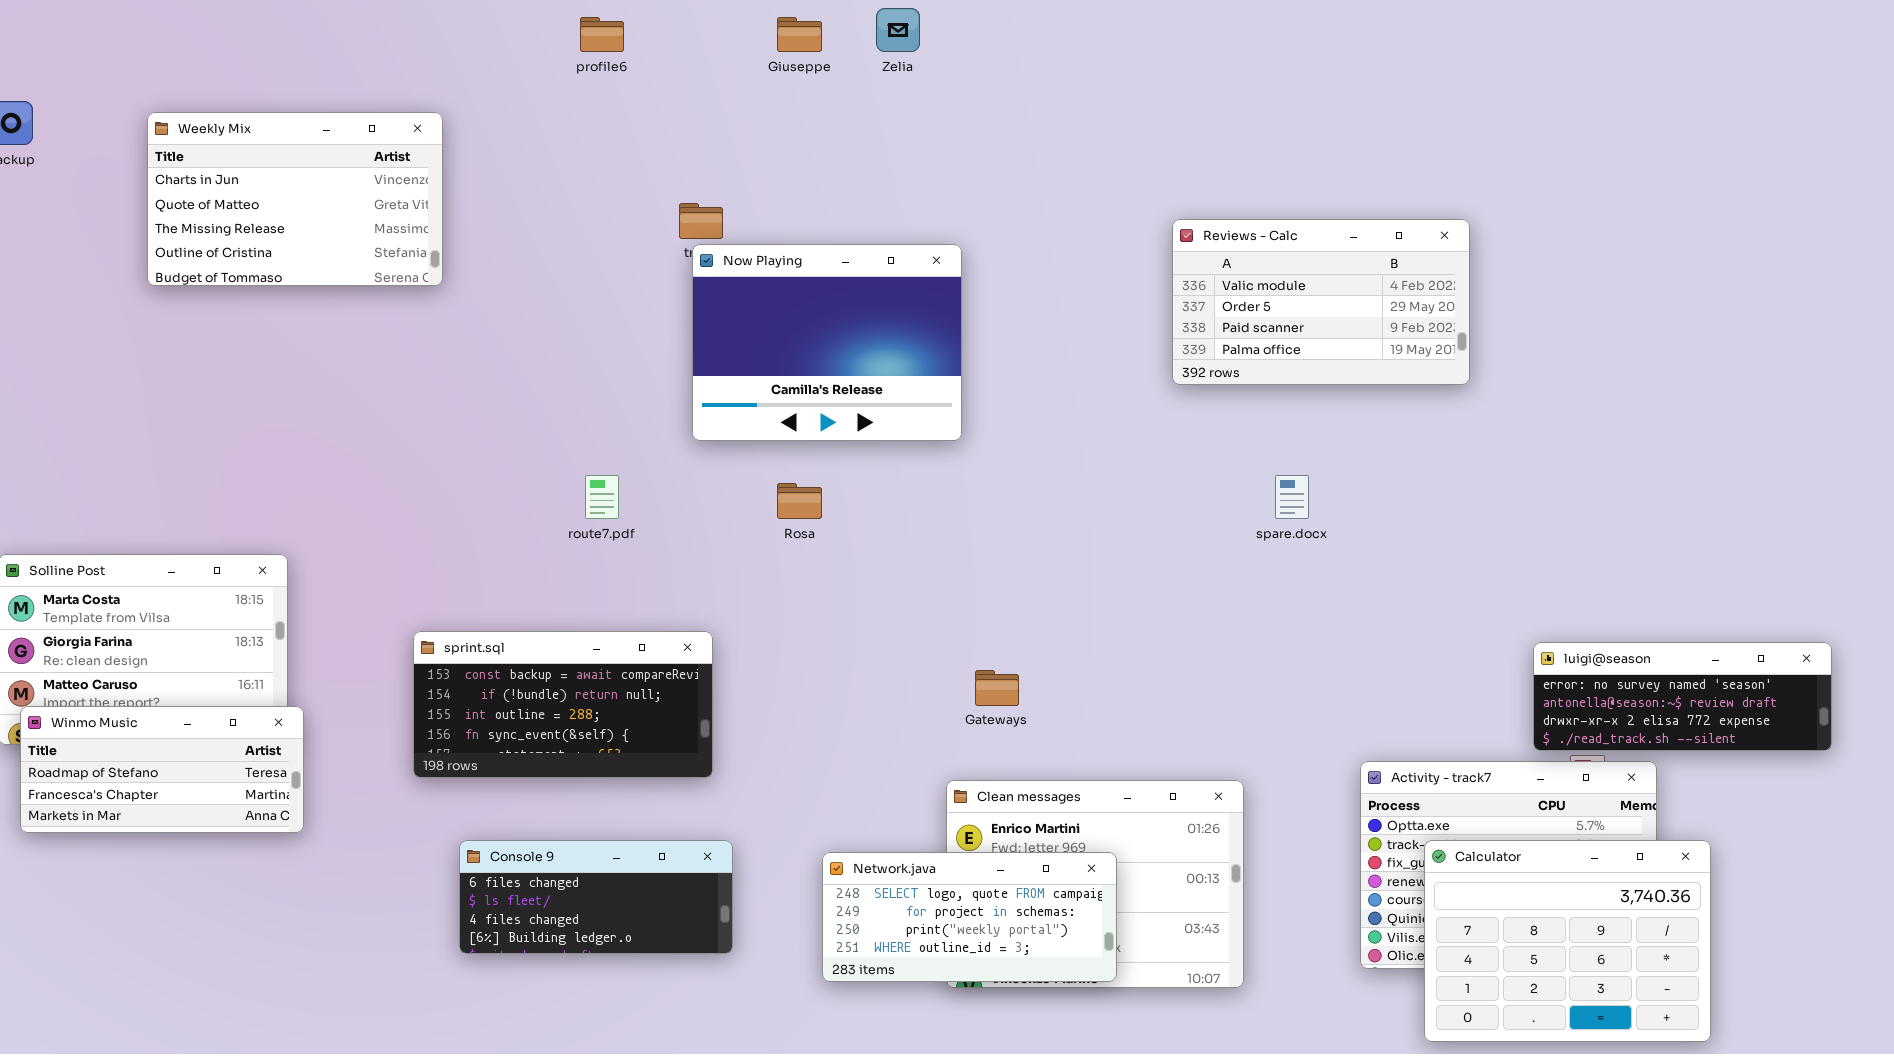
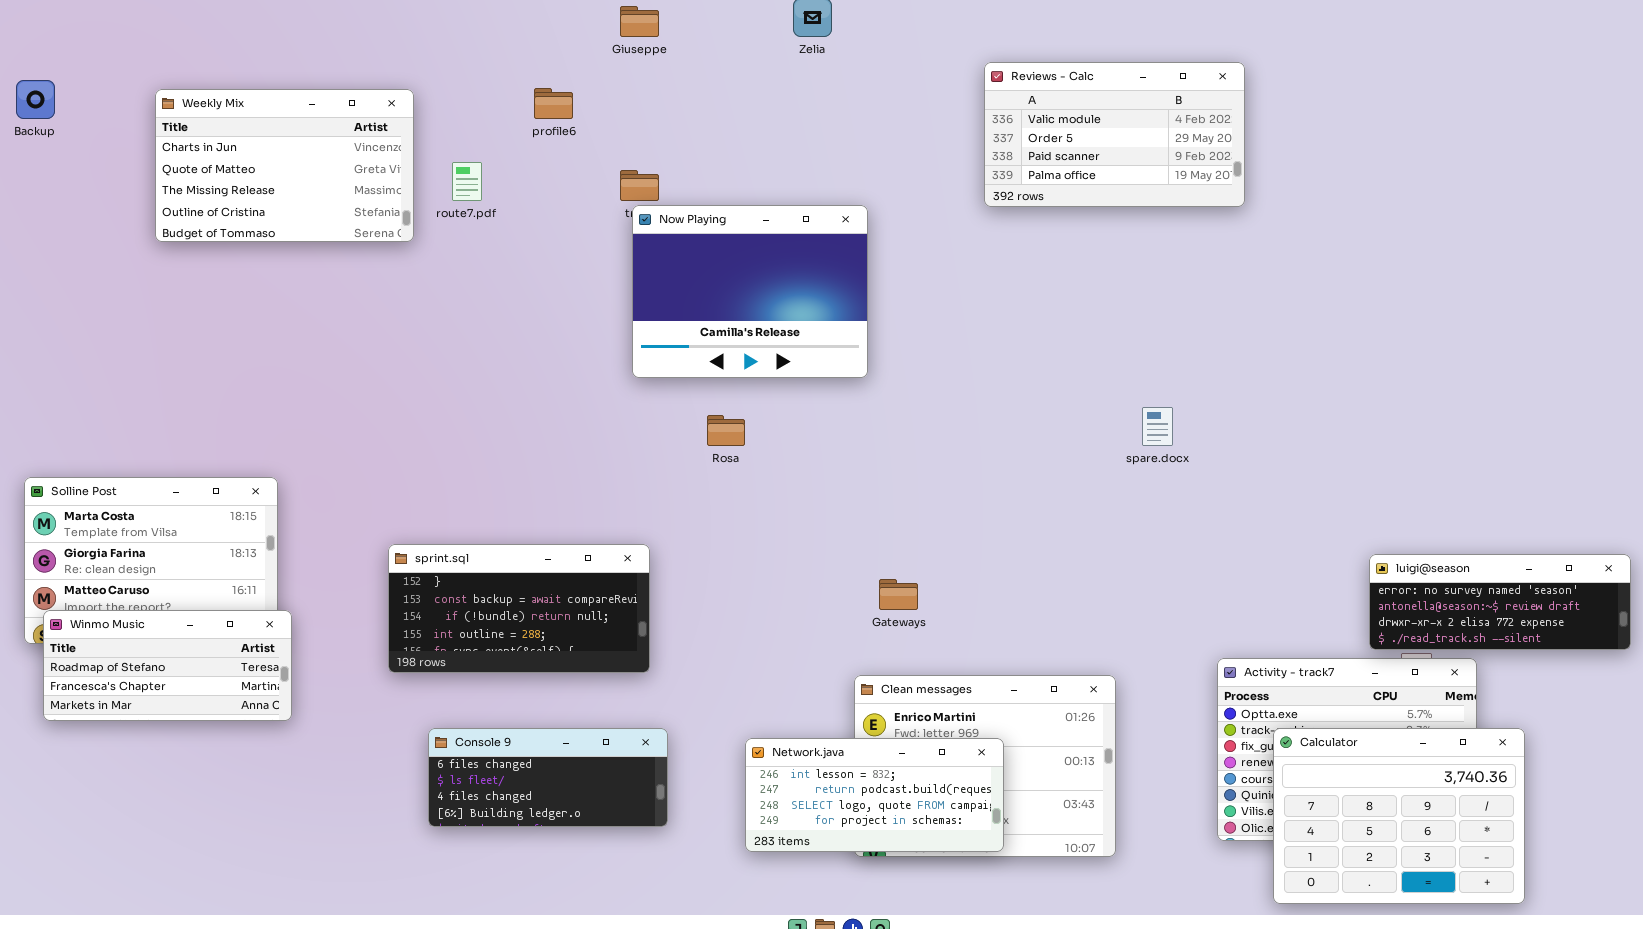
profile6: [580,17,624,52] -> [534,88,573,119], moved
Giuseppe: [777,17,822,52] -> [620,6,659,37], moved
Reviews - Calc: [1172,219,1470,385] -> [984,62,1245,207], moved
route7.pdf: [585,475,619,519] -> [452,162,482,201], moved
sprint.sql: [413,631,713,778] -> [388,544,650,673], scrolled up 1 row
Network.java: [822,852,1117,982] -> [745,738,1004,852], scrolled up 2 rows

